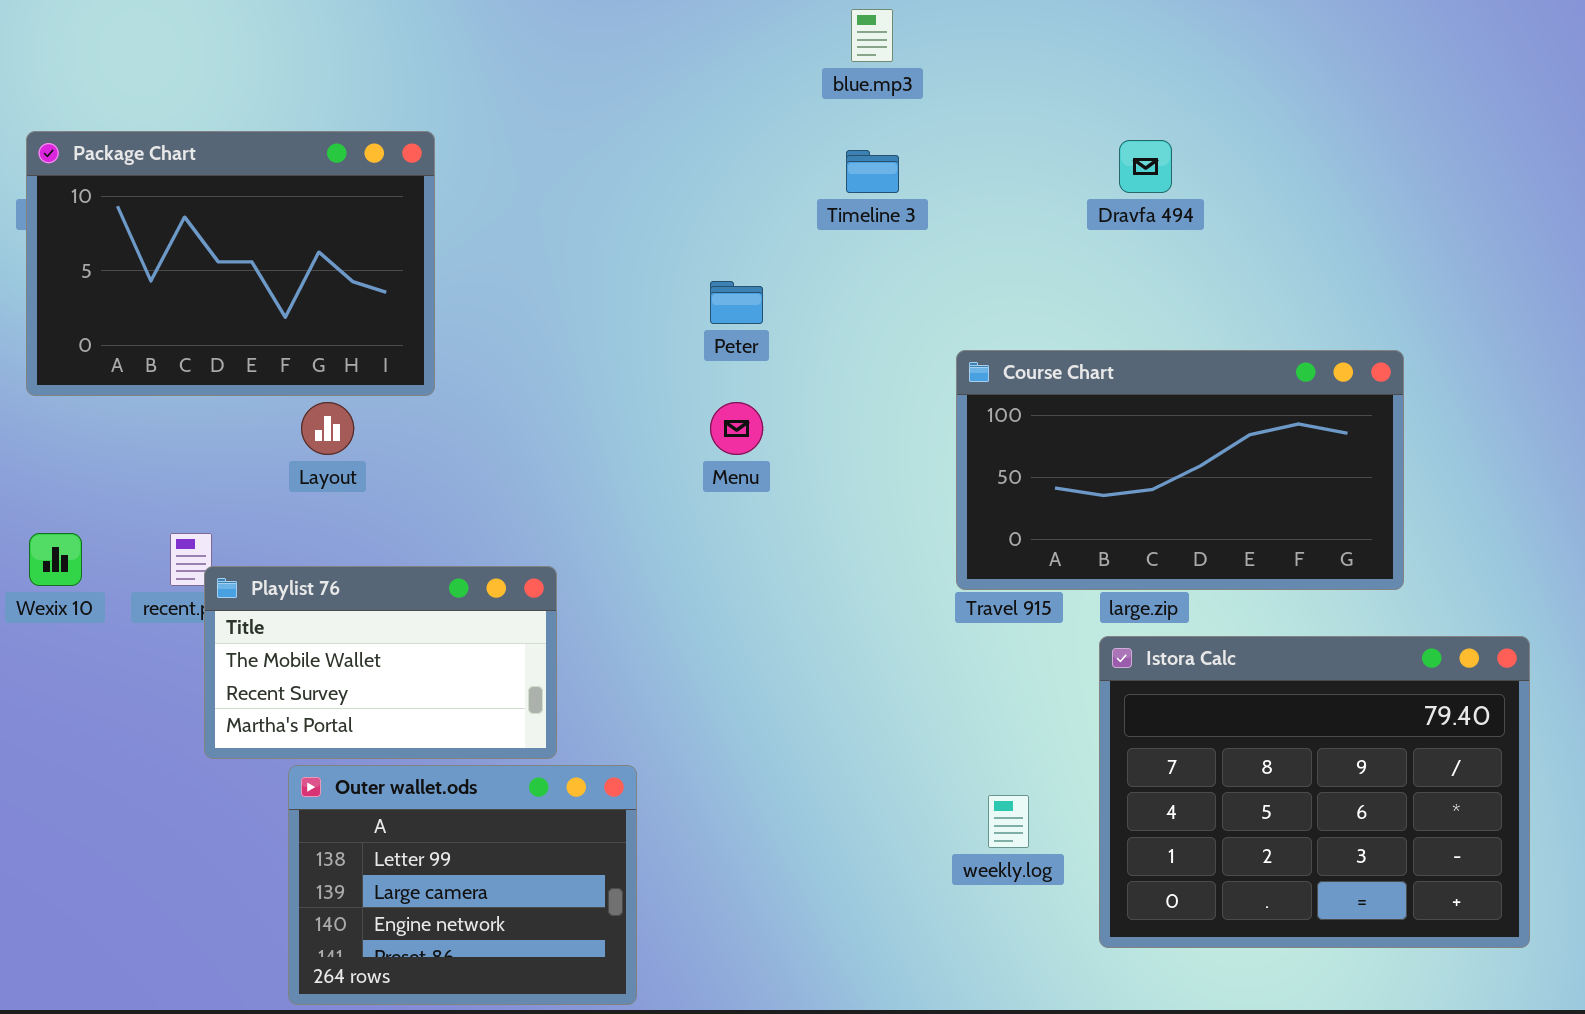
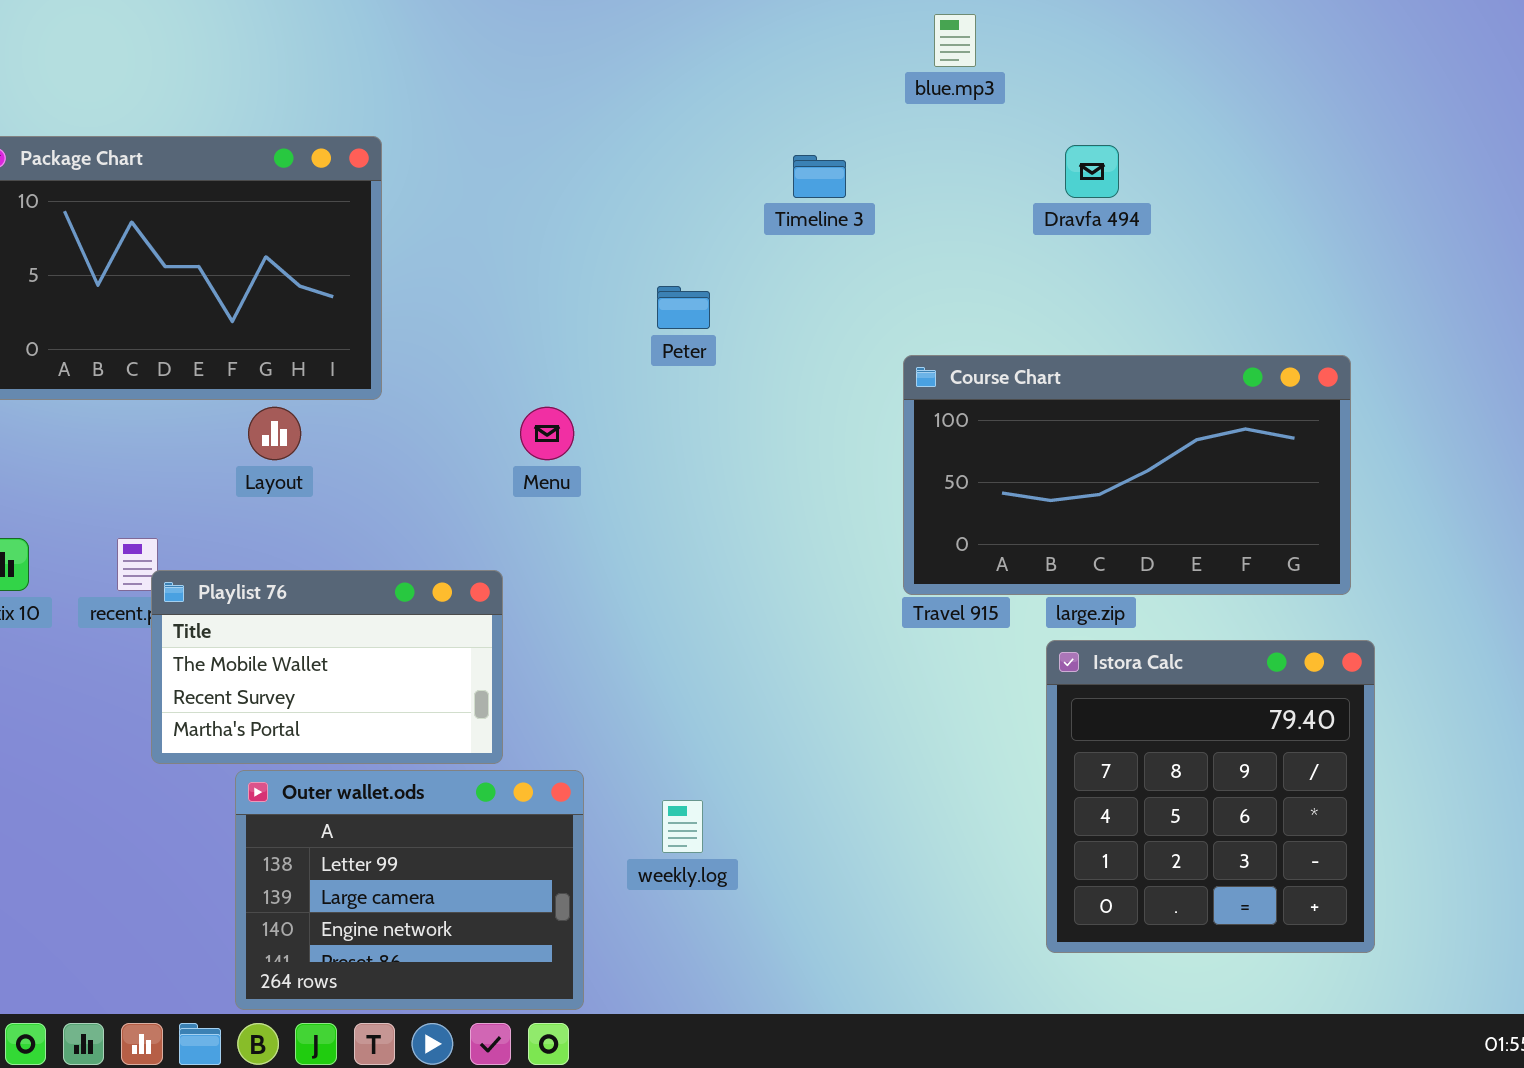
blue.mp3: [851,9,893,62] -> [934,14,976,67], moved
Menu: [710,402,763,455] -> [520,407,574,460], moved
Istora Calc: [1099,636,1530,948] -> [1046,640,1375,953], resized
weekly.log: [988,795,1029,848] -> [662,800,703,853], moved

